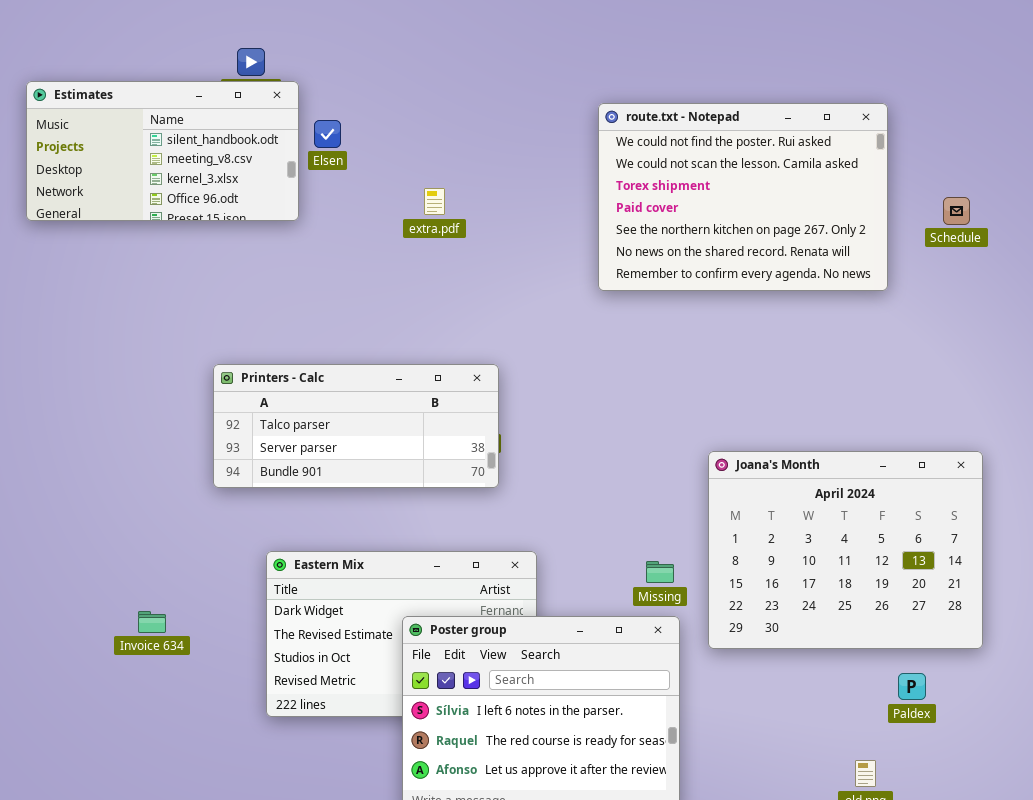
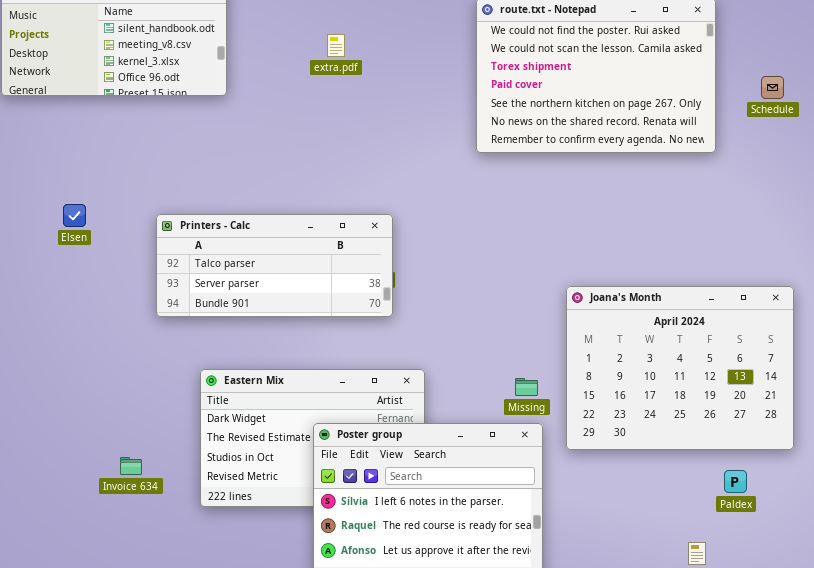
Elsen: [314,120,341,148] -> [63,204,86,227], moved
extra.pdf: [424,188,445,215] -> [327,34,345,57], moved
Invoice 634: [138,611,166,633] -> [120,457,142,475], moved

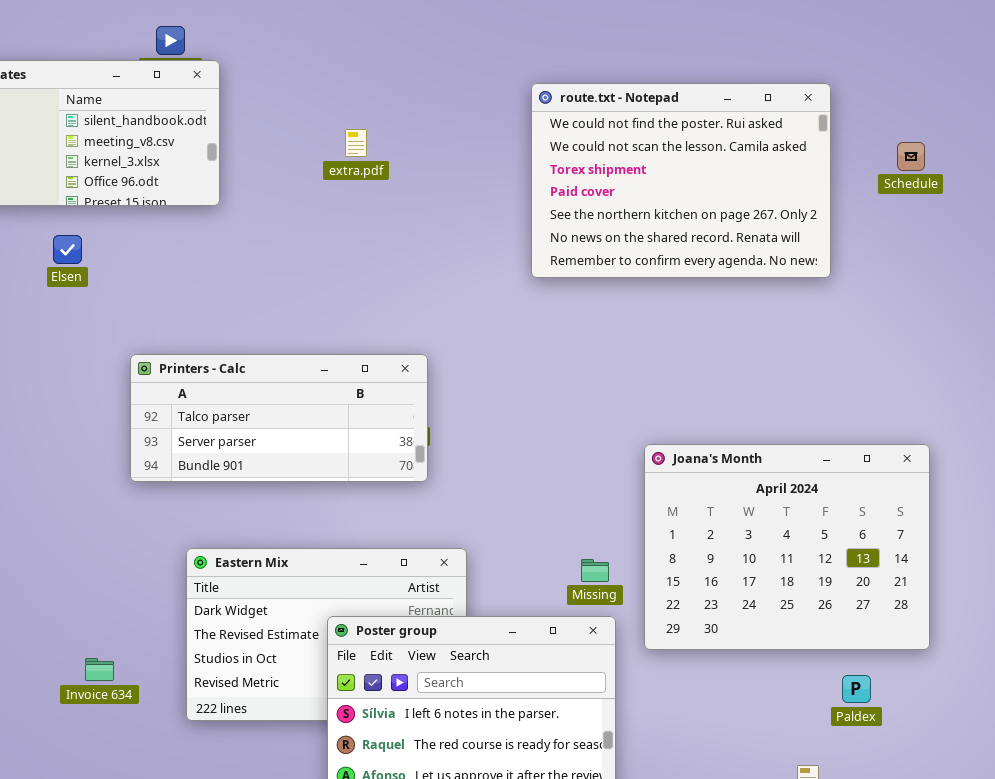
Schedule: [761,76,784,99] -> [897,142,925,171], moved
Elsen: [63,204,86,227] -> [53,235,82,264], moved

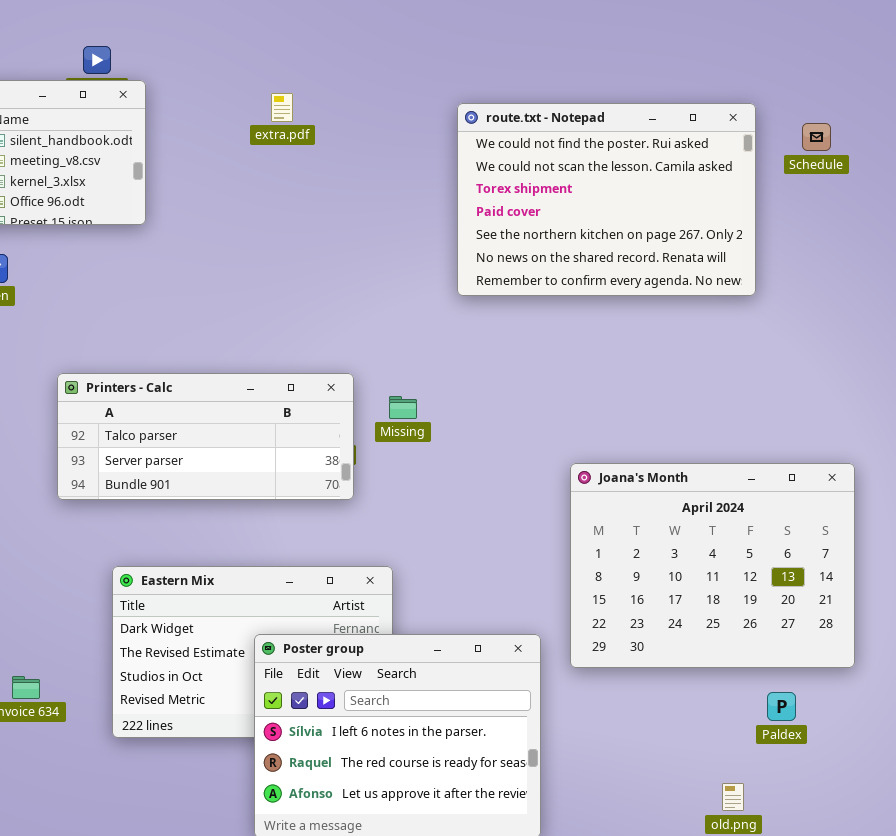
extra.pdf: [345,129,367,157] -> [271,93,293,122], moved
Schedule: [897,142,925,171] -> [802,123,831,151], moved
Missing: [581,559,609,582] -> [389,396,417,419], moved

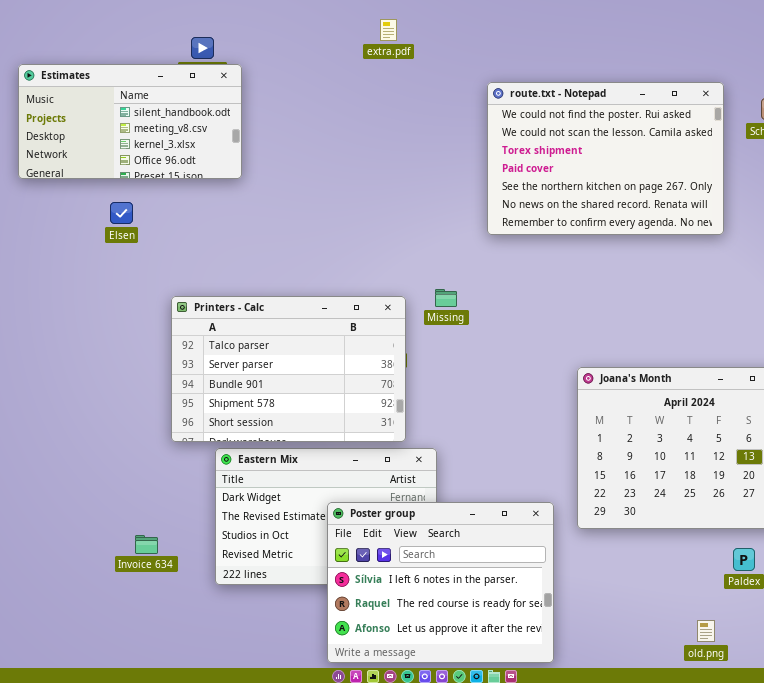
extra.pdf: [271,93,293,122] -> [380,19,397,41], moved
Printers - Calc: [57,373,354,500] -> [171,296,406,442], resized
Missing: [389,396,417,419] -> [435,289,457,307], moved

